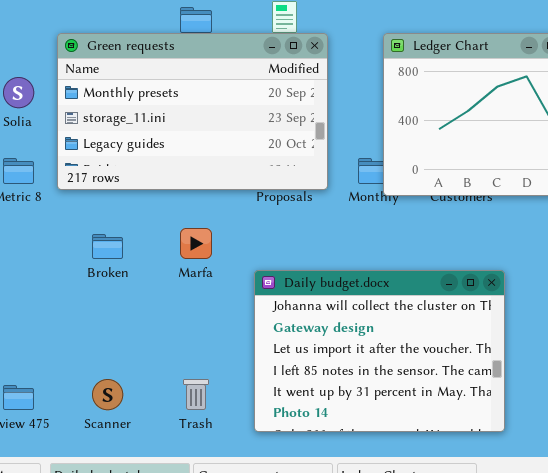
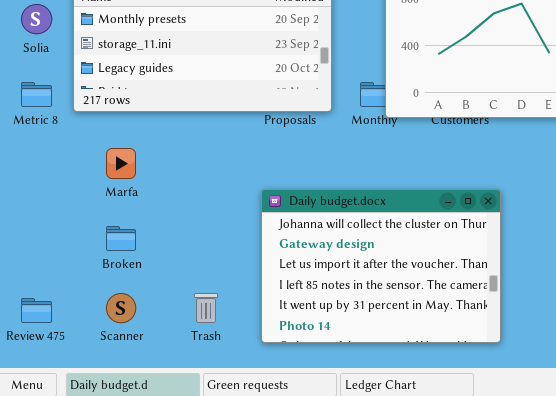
Marfa: [180,228,212,259] -> [106,148,136,179], moved
Broken: [92,234,123,259] -> [106,226,136,251], moved

